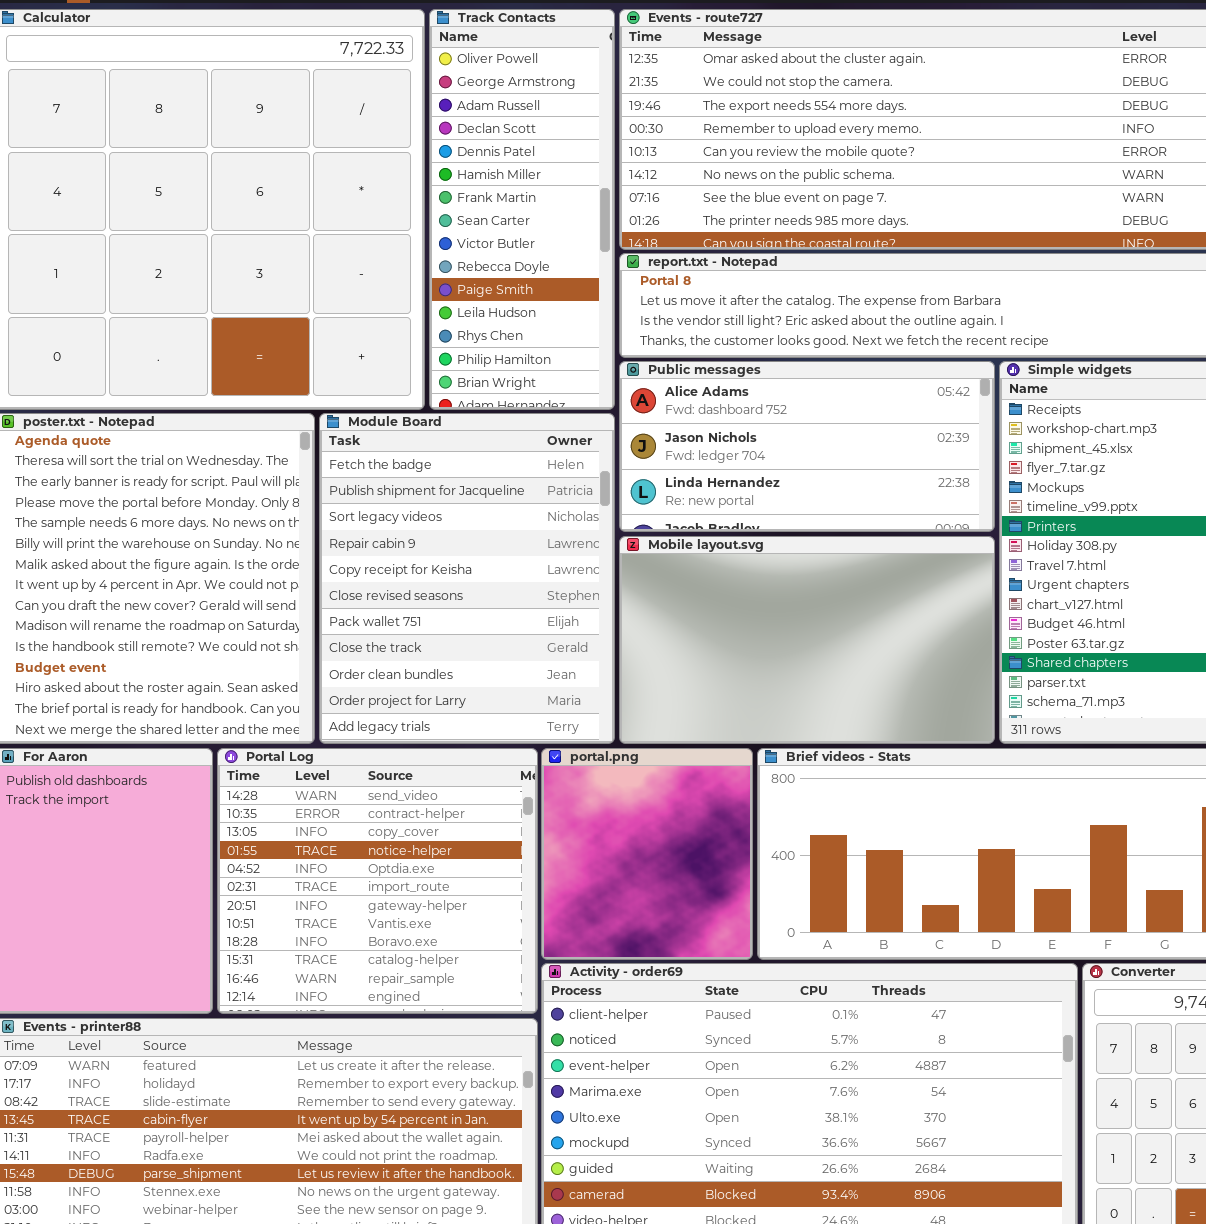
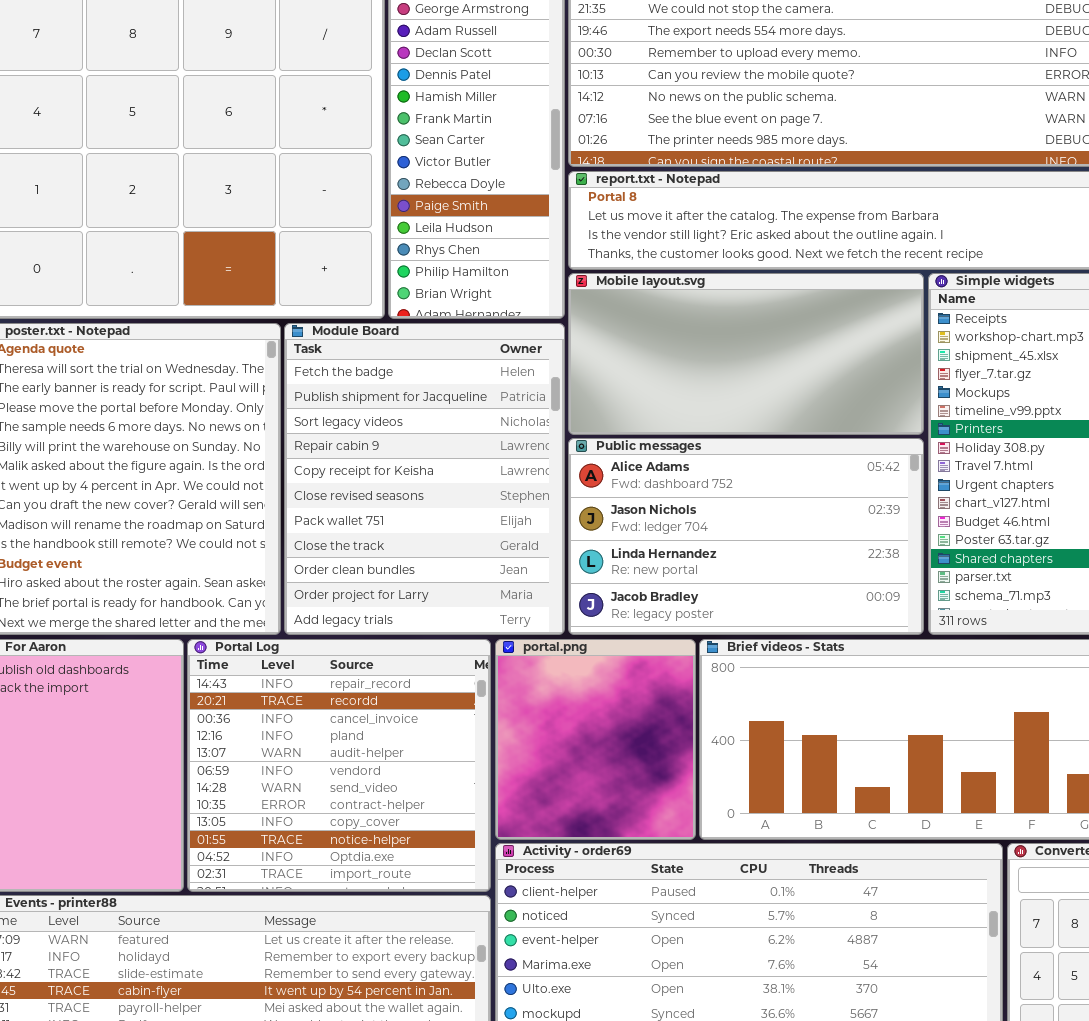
Public messages: [619,361,995,532] -> [568,438,924,635], moved, resized
Mobile layout.svg: [619,536,995,744] -> [568,273,924,435], moved, resized
Portal Log: [217,748,538,1014] -> [187,639,491,892], scrolled up 6 rows

